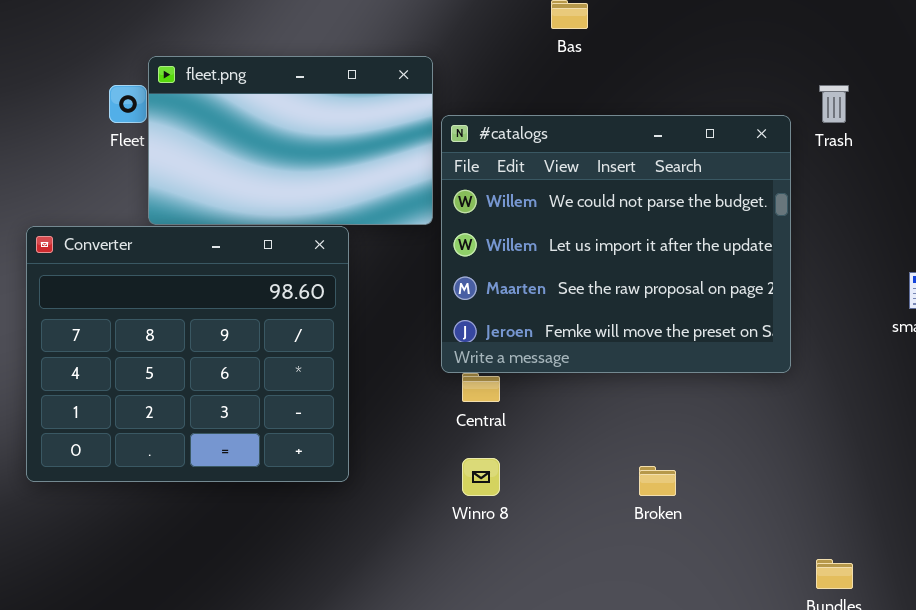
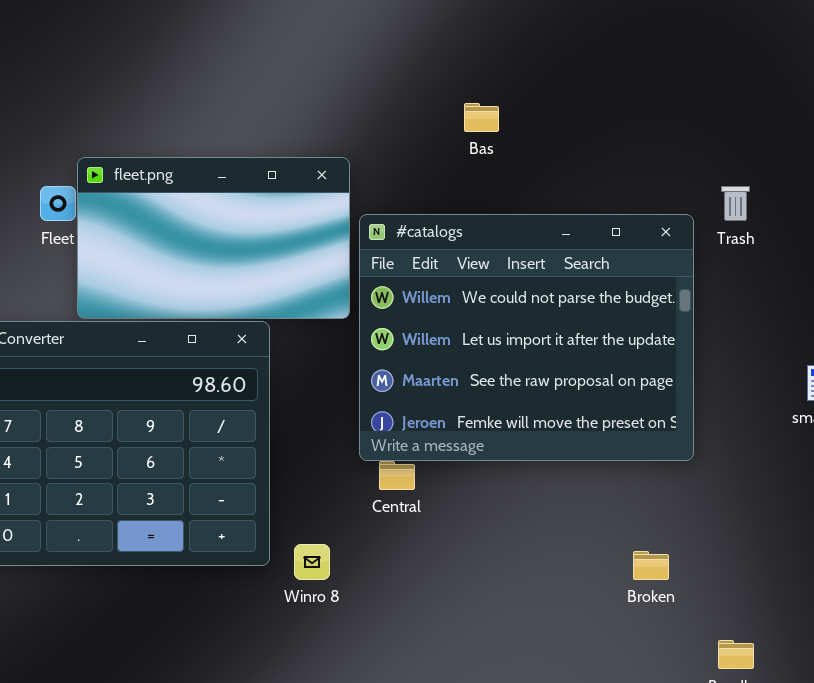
Winro 8: [462,458,500,496] -> [294,544,330,580], moved
Broken: [639,466,676,496] -> [633,551,669,580], moved

